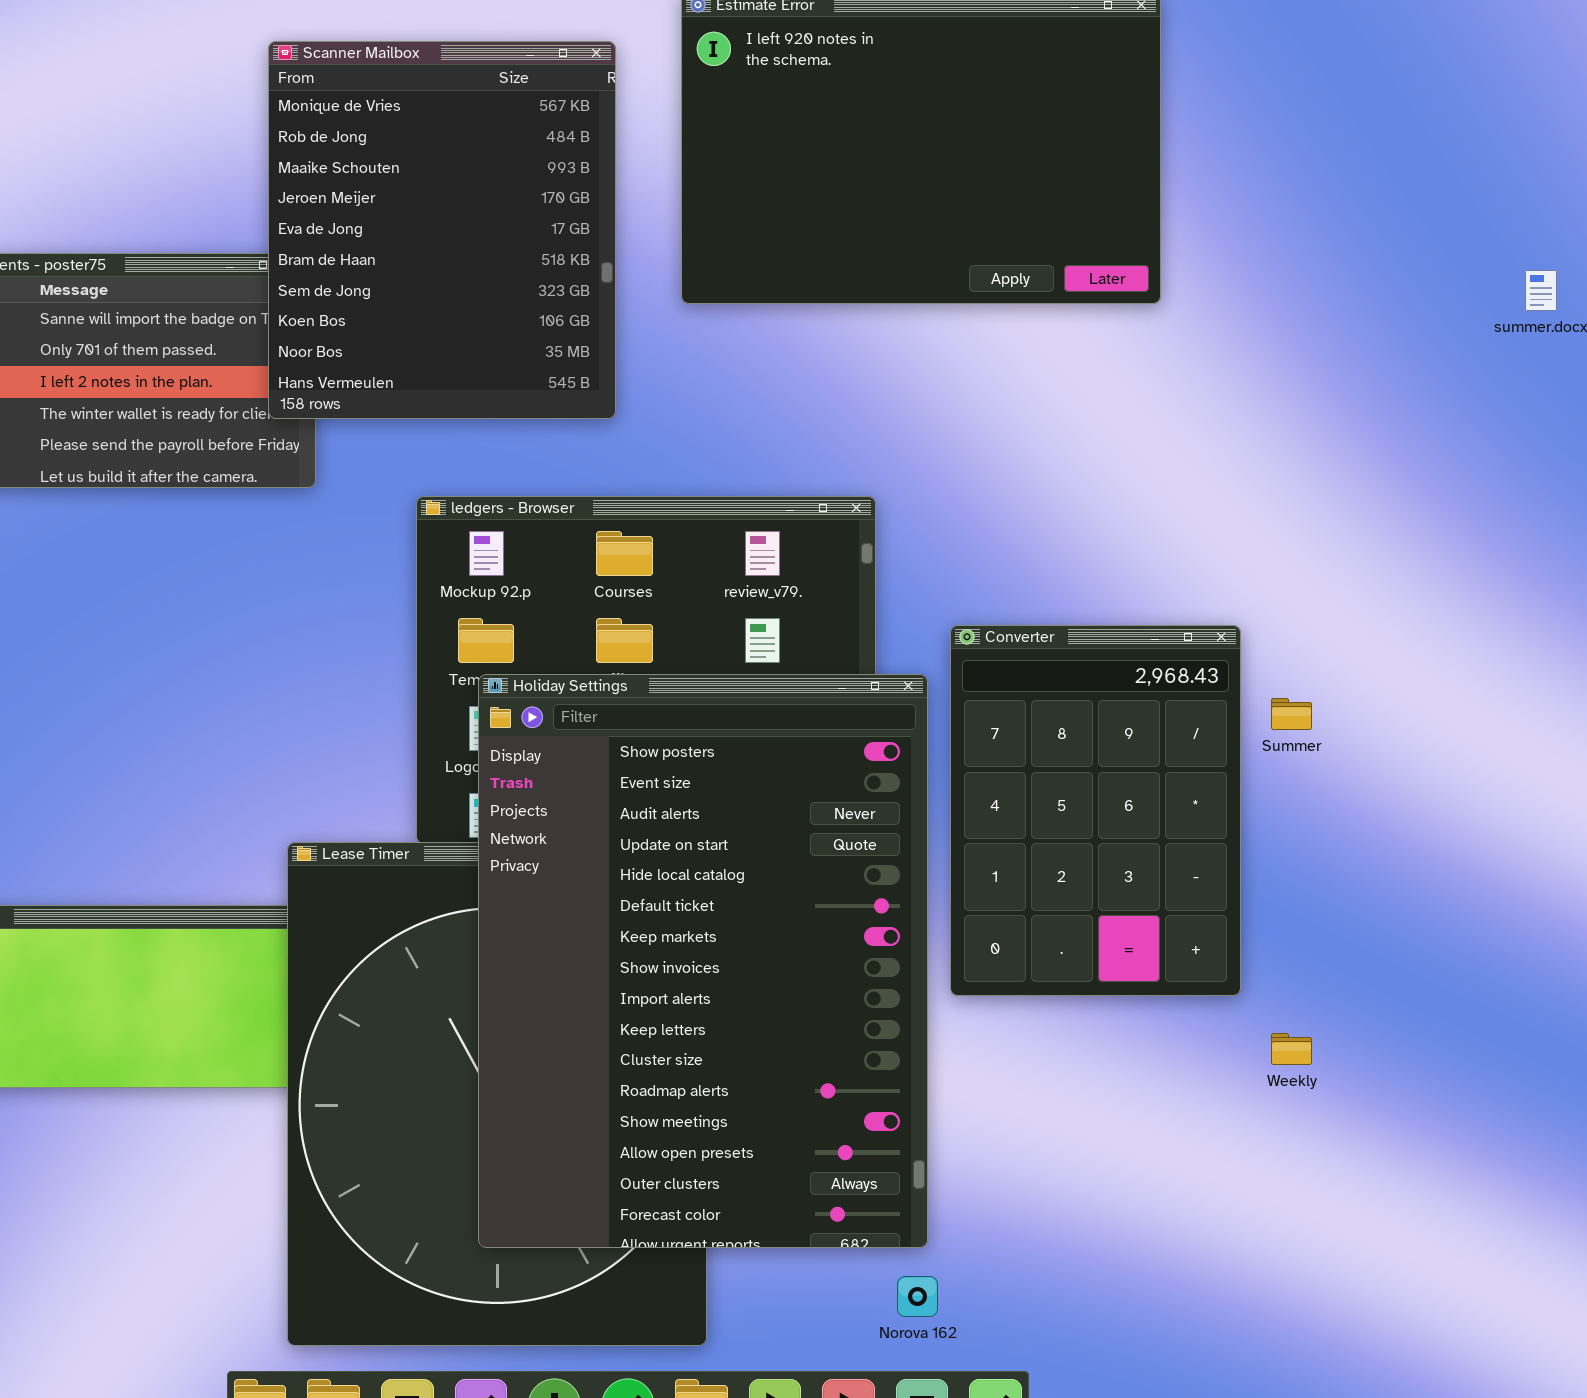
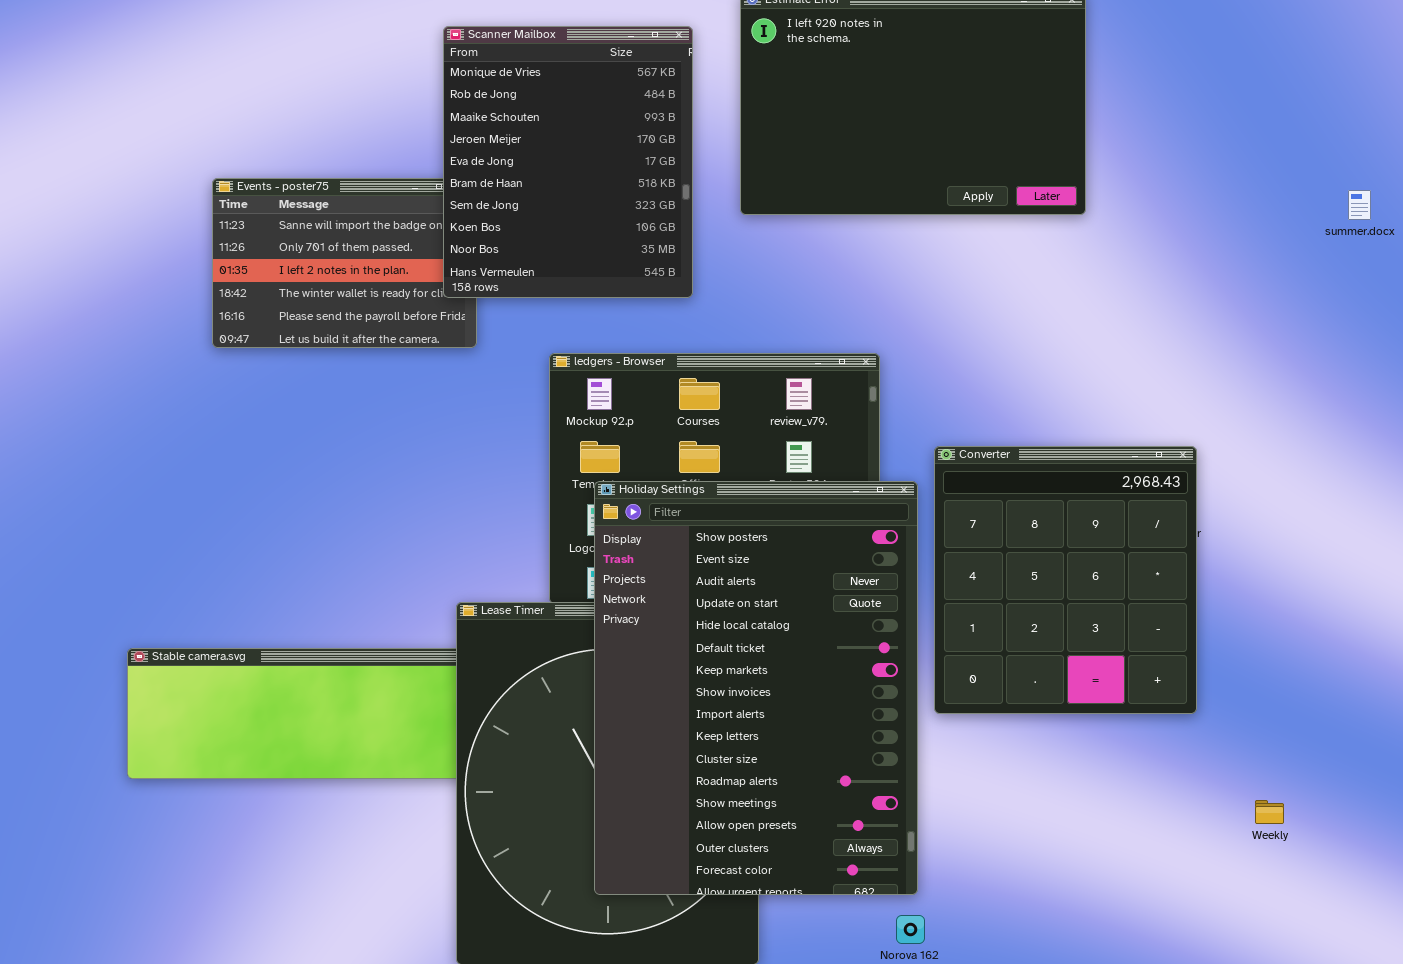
Converter: [950,625,1241,996] -> [934,446,1197,714], resized
Weekly: [1271,1033,1312,1065] -> [1255,800,1284,824], moved

